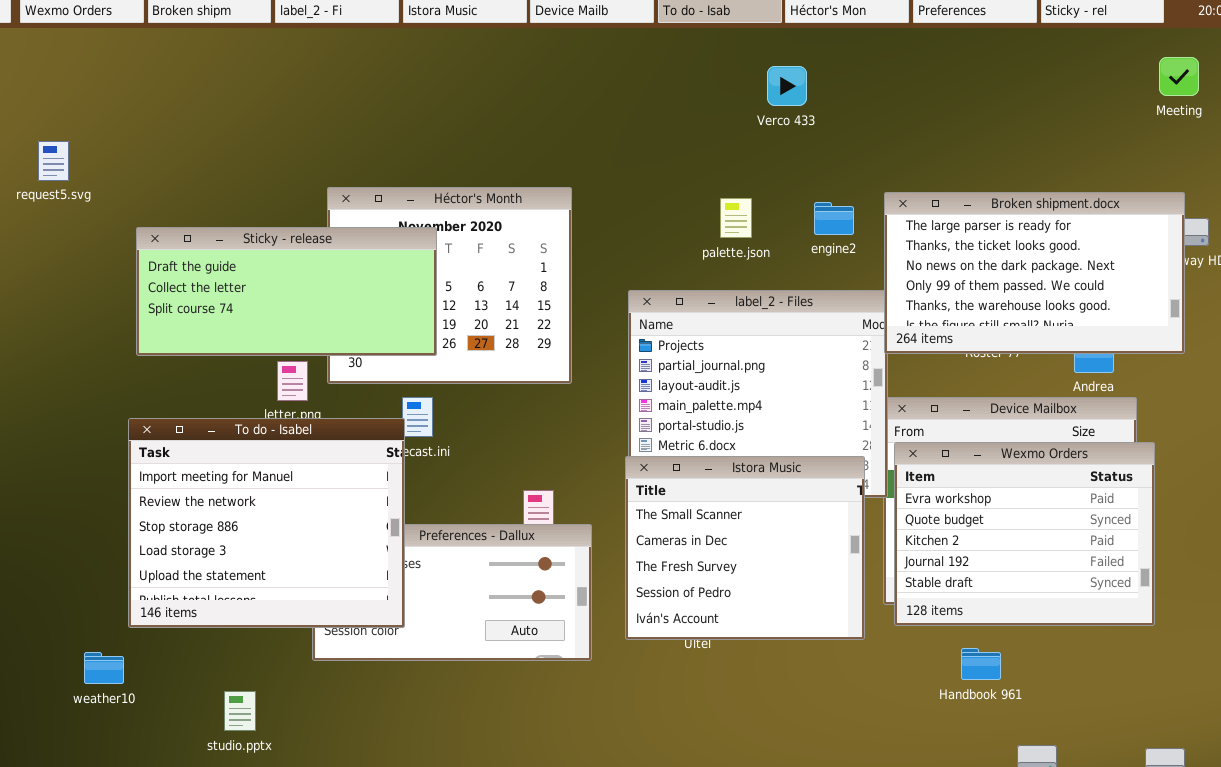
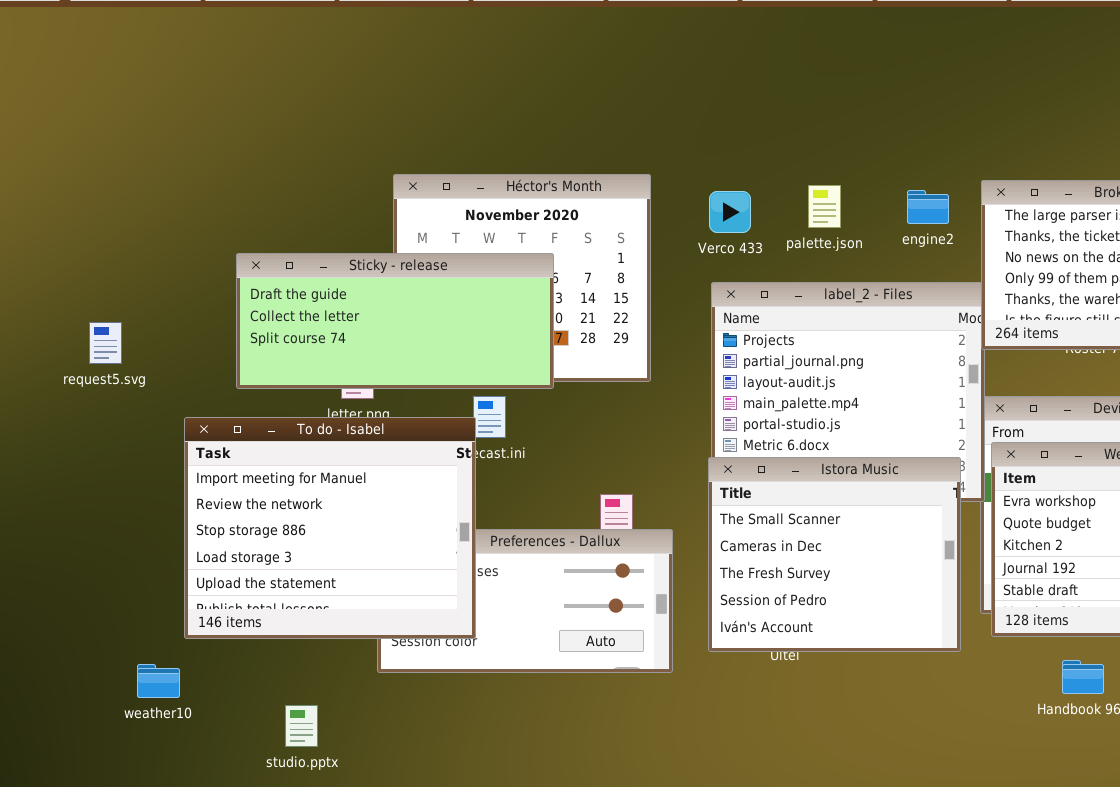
Verco 433: [767,66,807,106] -> [709,191,751,233], moved
request5.svg: [38,141,69,181] -> [89,322,122,364], moved
Sticky - release: [136,227,437,356] -> [236,253,554,389], moved

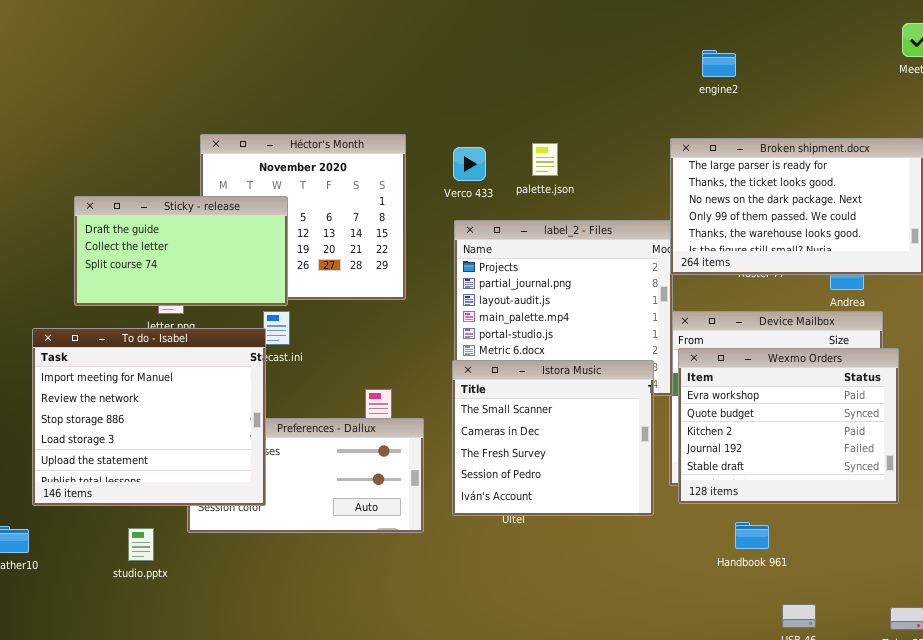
engine2: [907,190,949,224] -> [702,50,736,77], moved
Sticky - release: [236,253,554,389] -> [74,196,288,306], resized
studio.pptx: [285,705,318,747] -> [128,528,154,561], moved

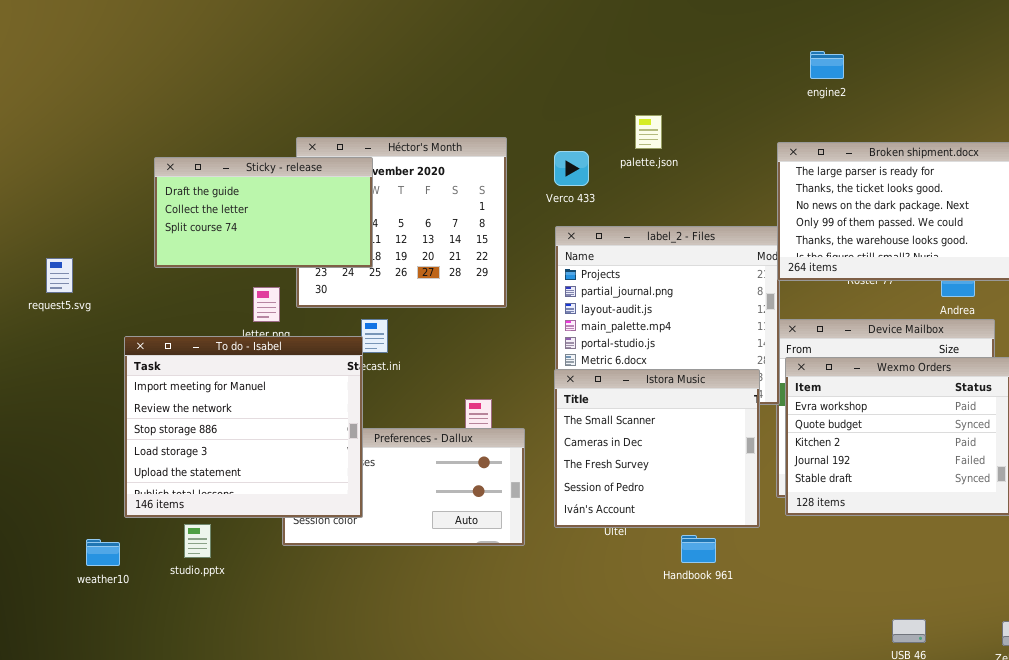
palette.json: [532,143,558,176] -> [635,115,662,149], moved
Sticky - release: [74,196,288,306] -> [154,157,373,268], moved
Handbook 961: [735,522,769,549] -> [681,535,716,563], moved
studio.pptx: [128,528,154,561] -> [184,524,211,558], moved

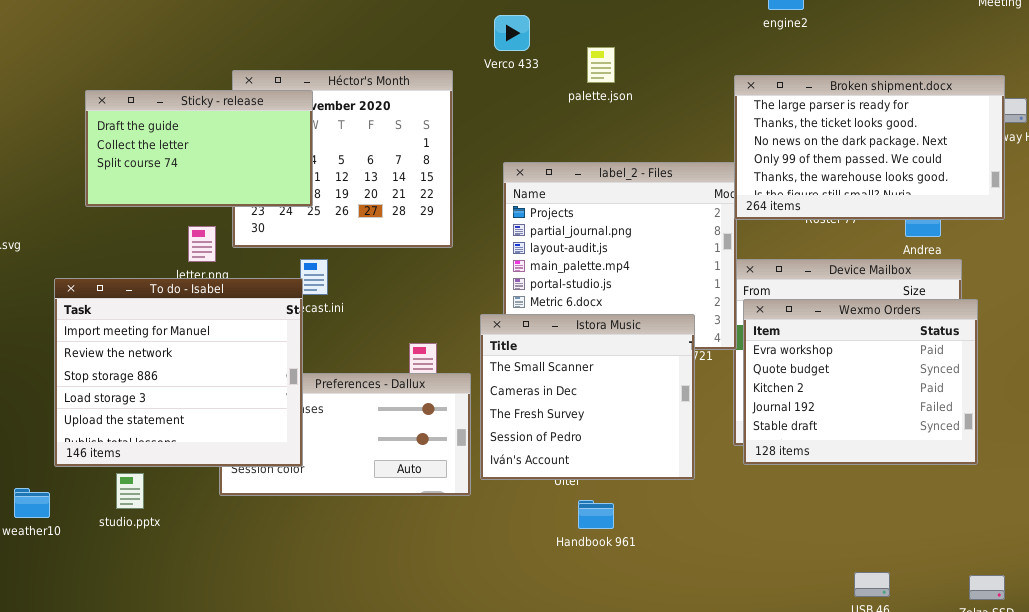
Verco 433: [554,151,589,186] -> [494,15,530,51], moved
Istora Music: [554,369,760,528] -> [480,314,695,480], moved
Handbook 961: [681,535,716,563] -> [578,500,614,529], moved

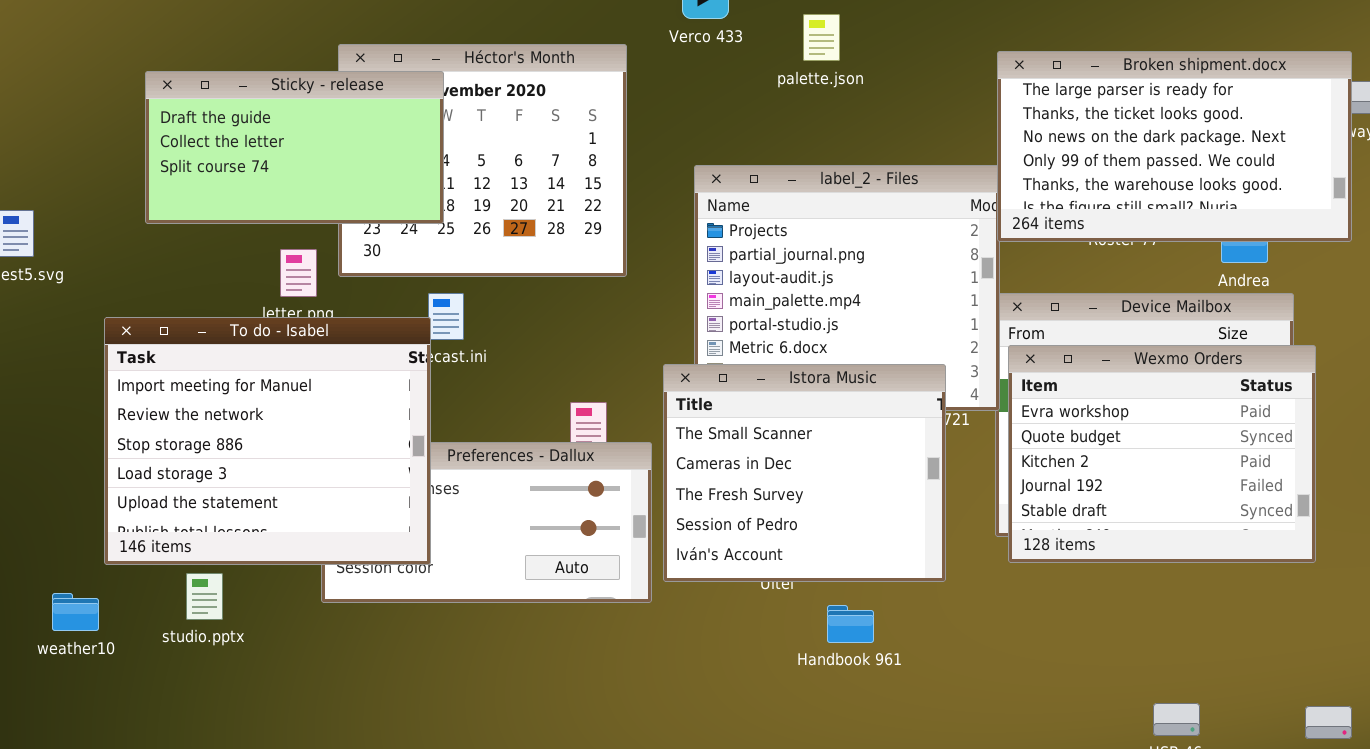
Handbook 961: [578,500,614,529] -> [827,605,874,643], moved

